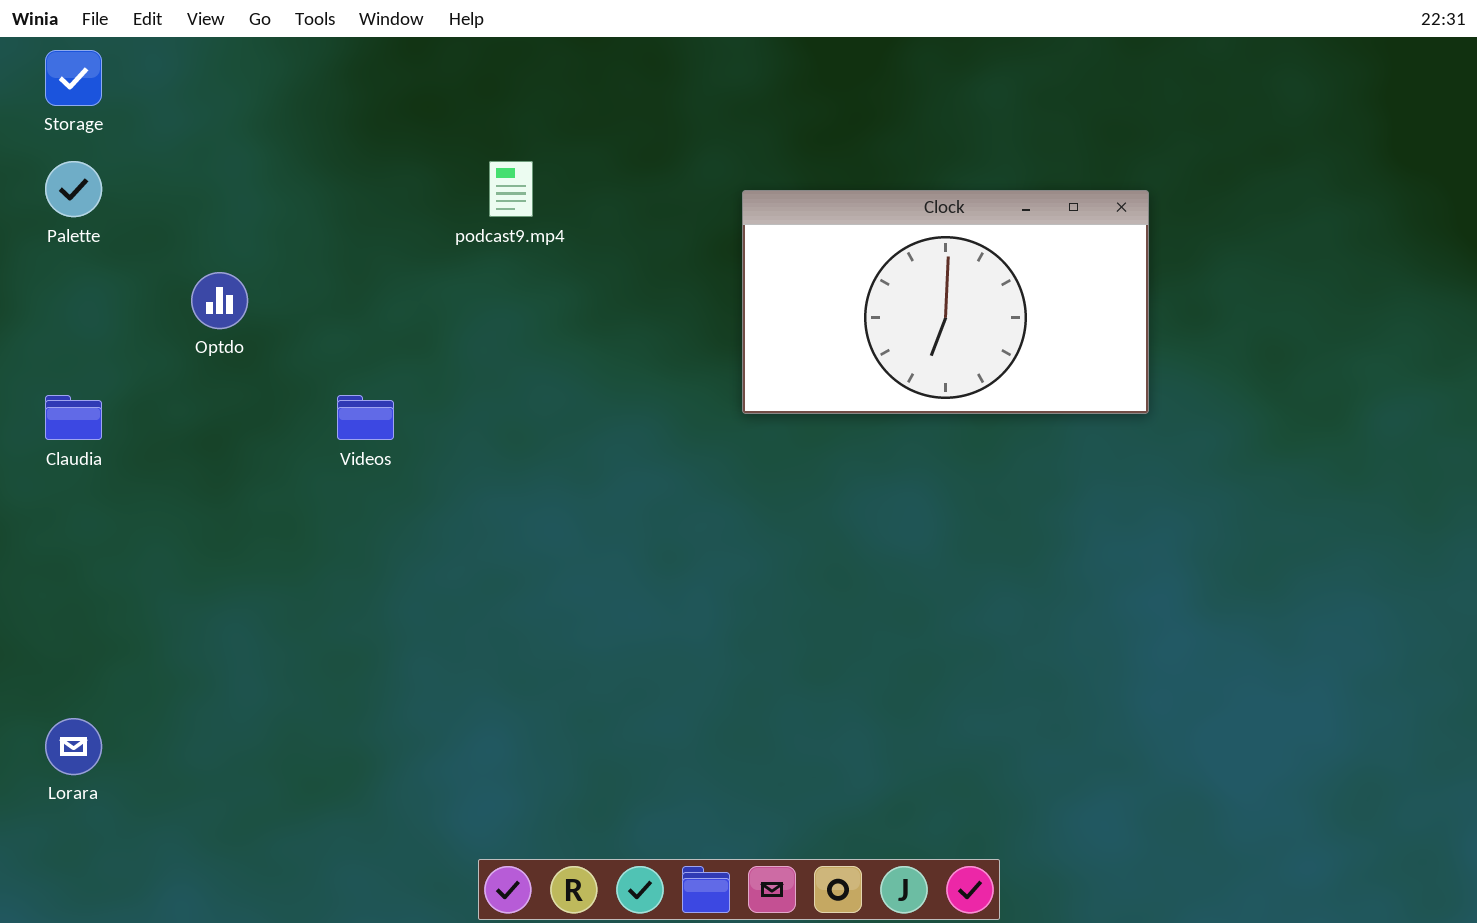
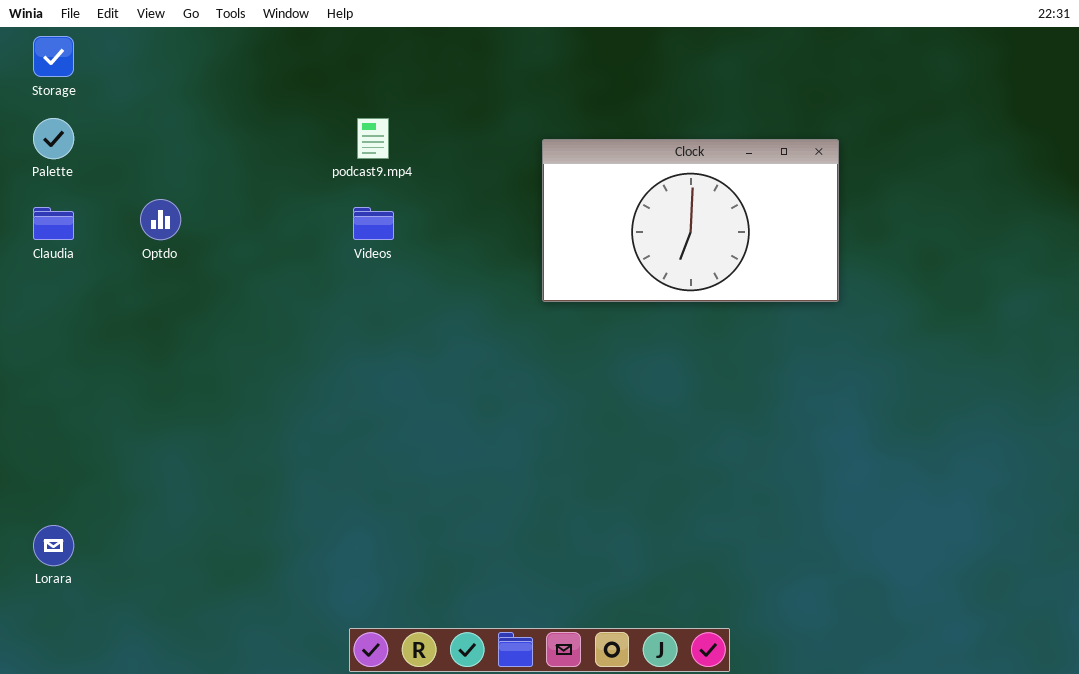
Claudia: [45,395,102,440] -> [33,207,74,240], moved
Videos: [337,395,394,440] -> [353,207,394,240], moved

